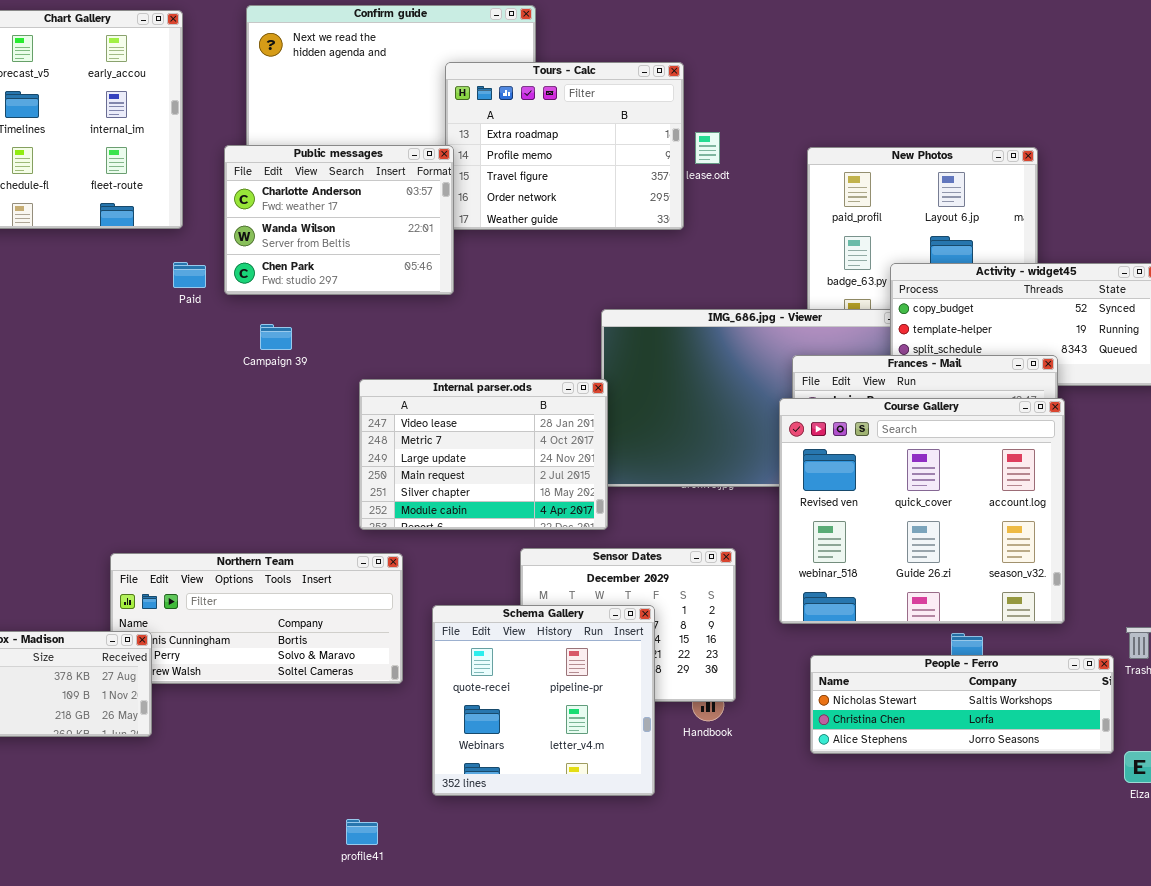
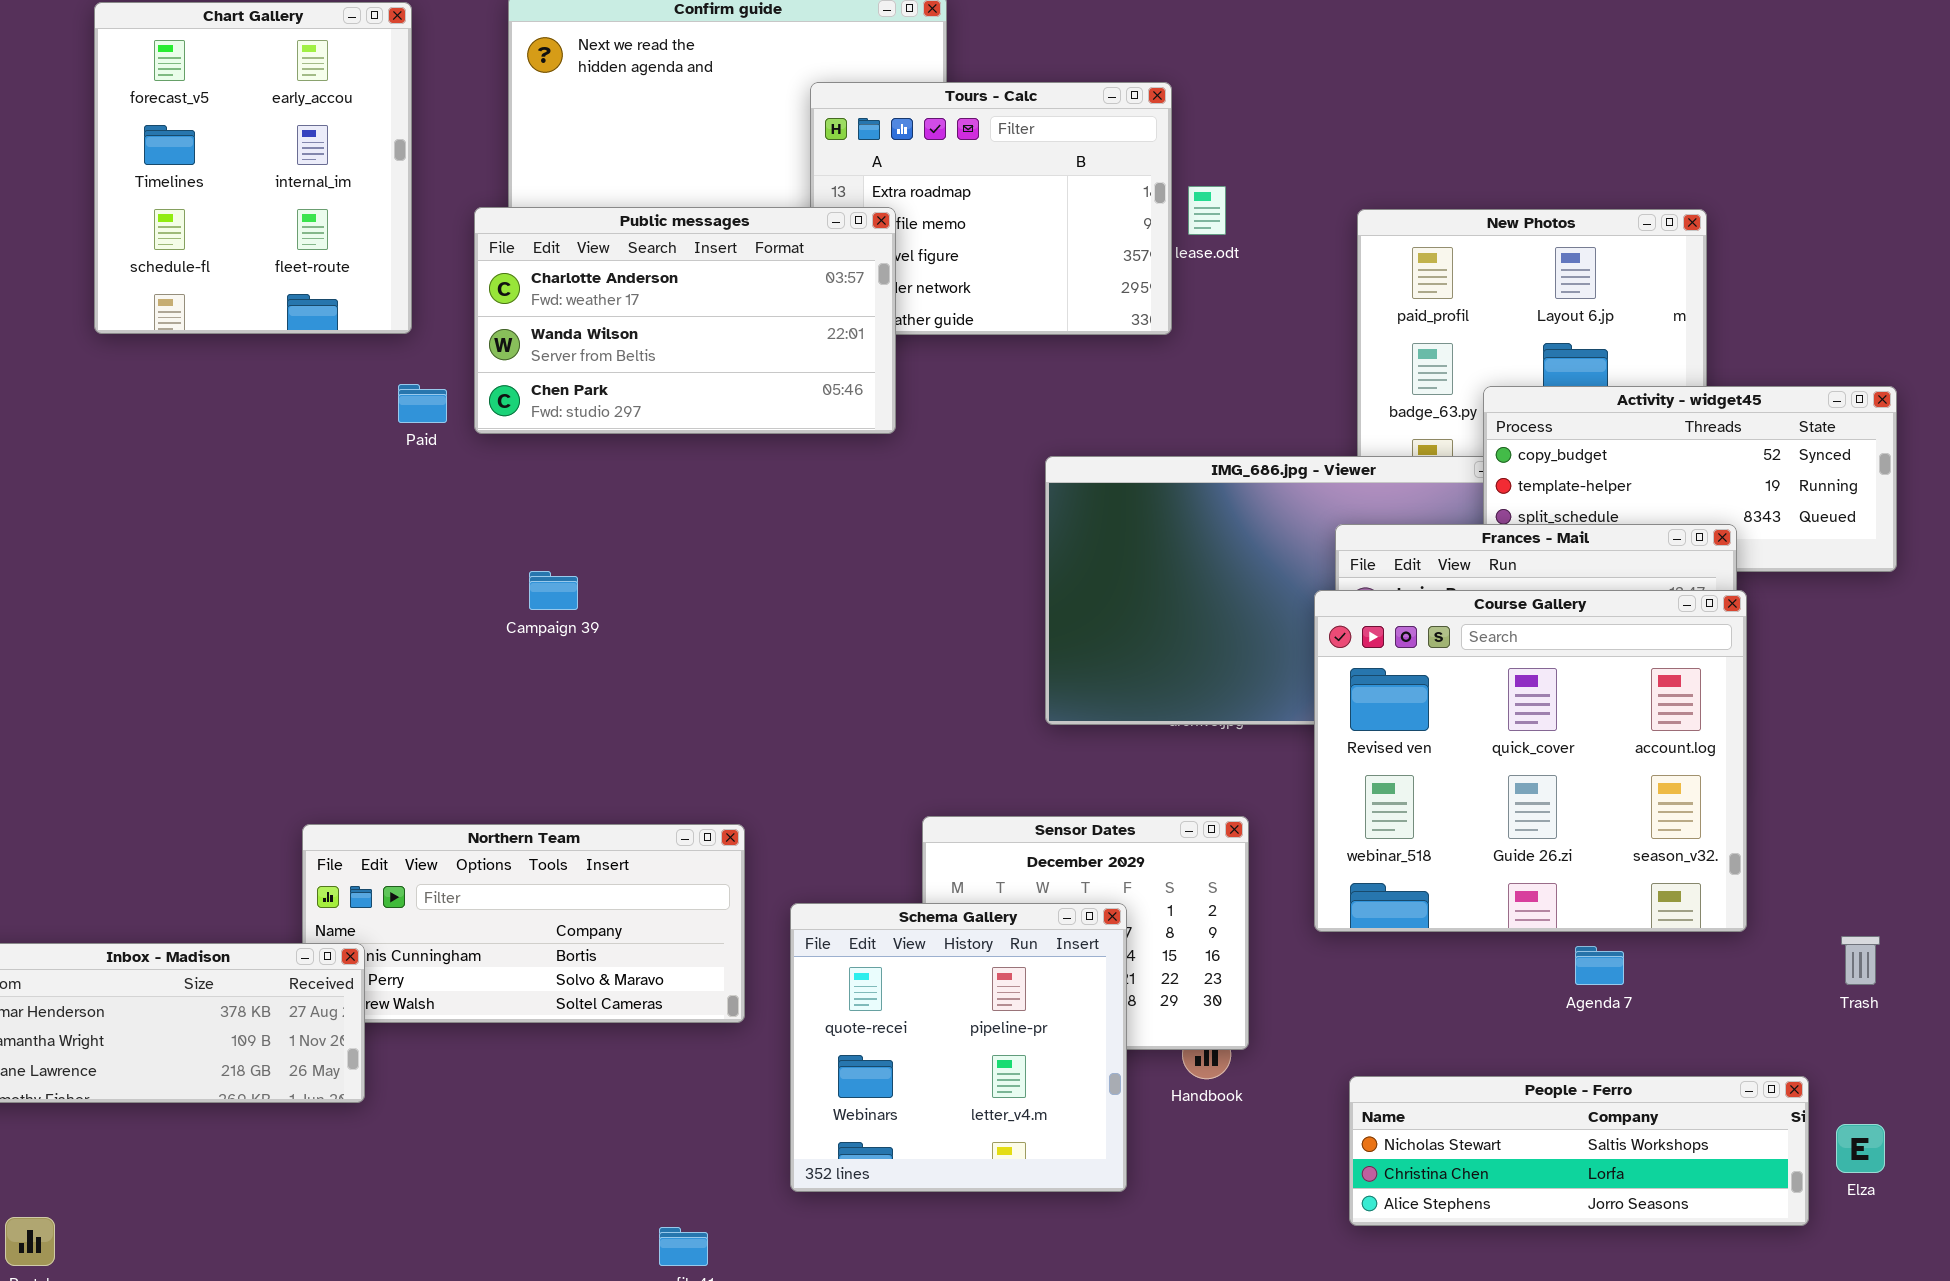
Public messages: [224,145,454,295] -> [474,207,896,434], resized
Campaign 39: [260,324,292,350] -> [529,571,578,610], moved
Internal parser.ods: [359,379,608,530] -> none, closed
People - Ferro: [810,655,1114,754] -> [1349,1076,1809,1226], moved

